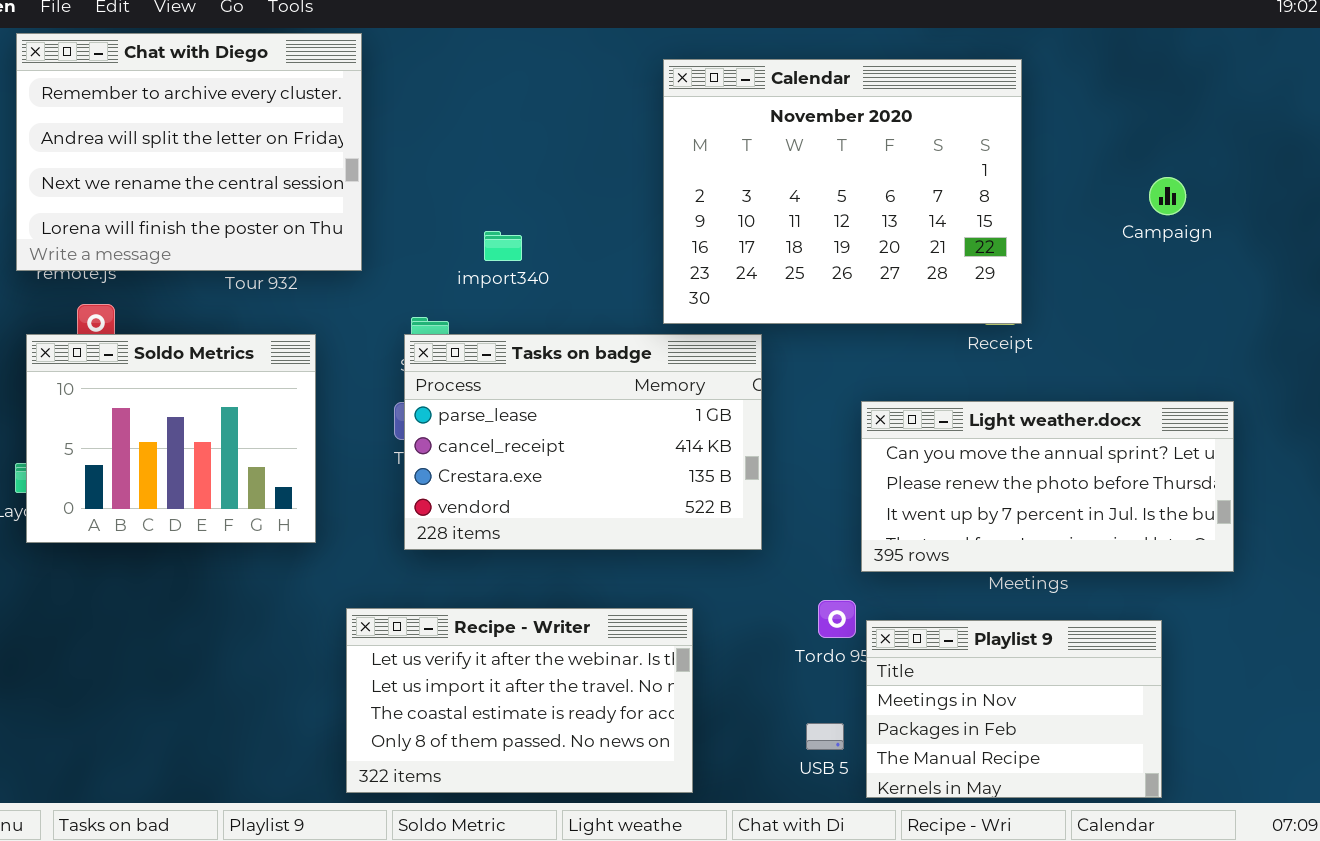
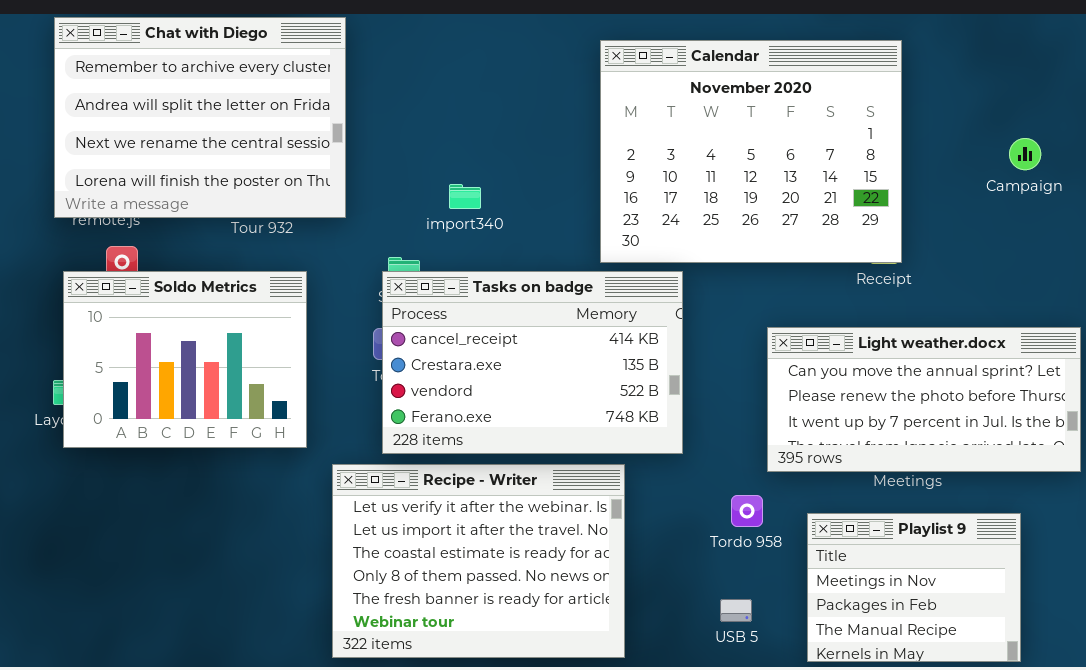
Tasks on badge: [404,334,762,550] -> [382,271,683,454], scrolled down 1 row
Recipe - Writer: [346,608,693,793] -> [332,464,625,658], resized
Playlist 9: [866,620,1162,798] -> [807,513,1021,662], resized

